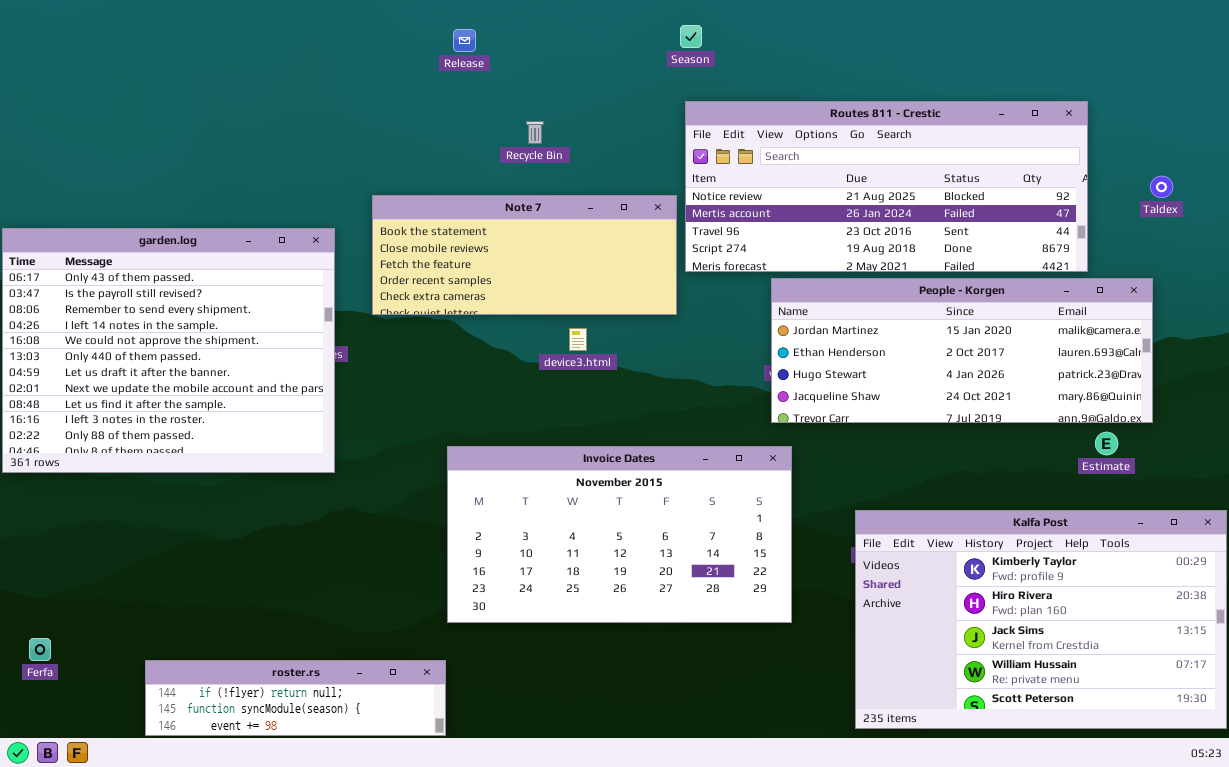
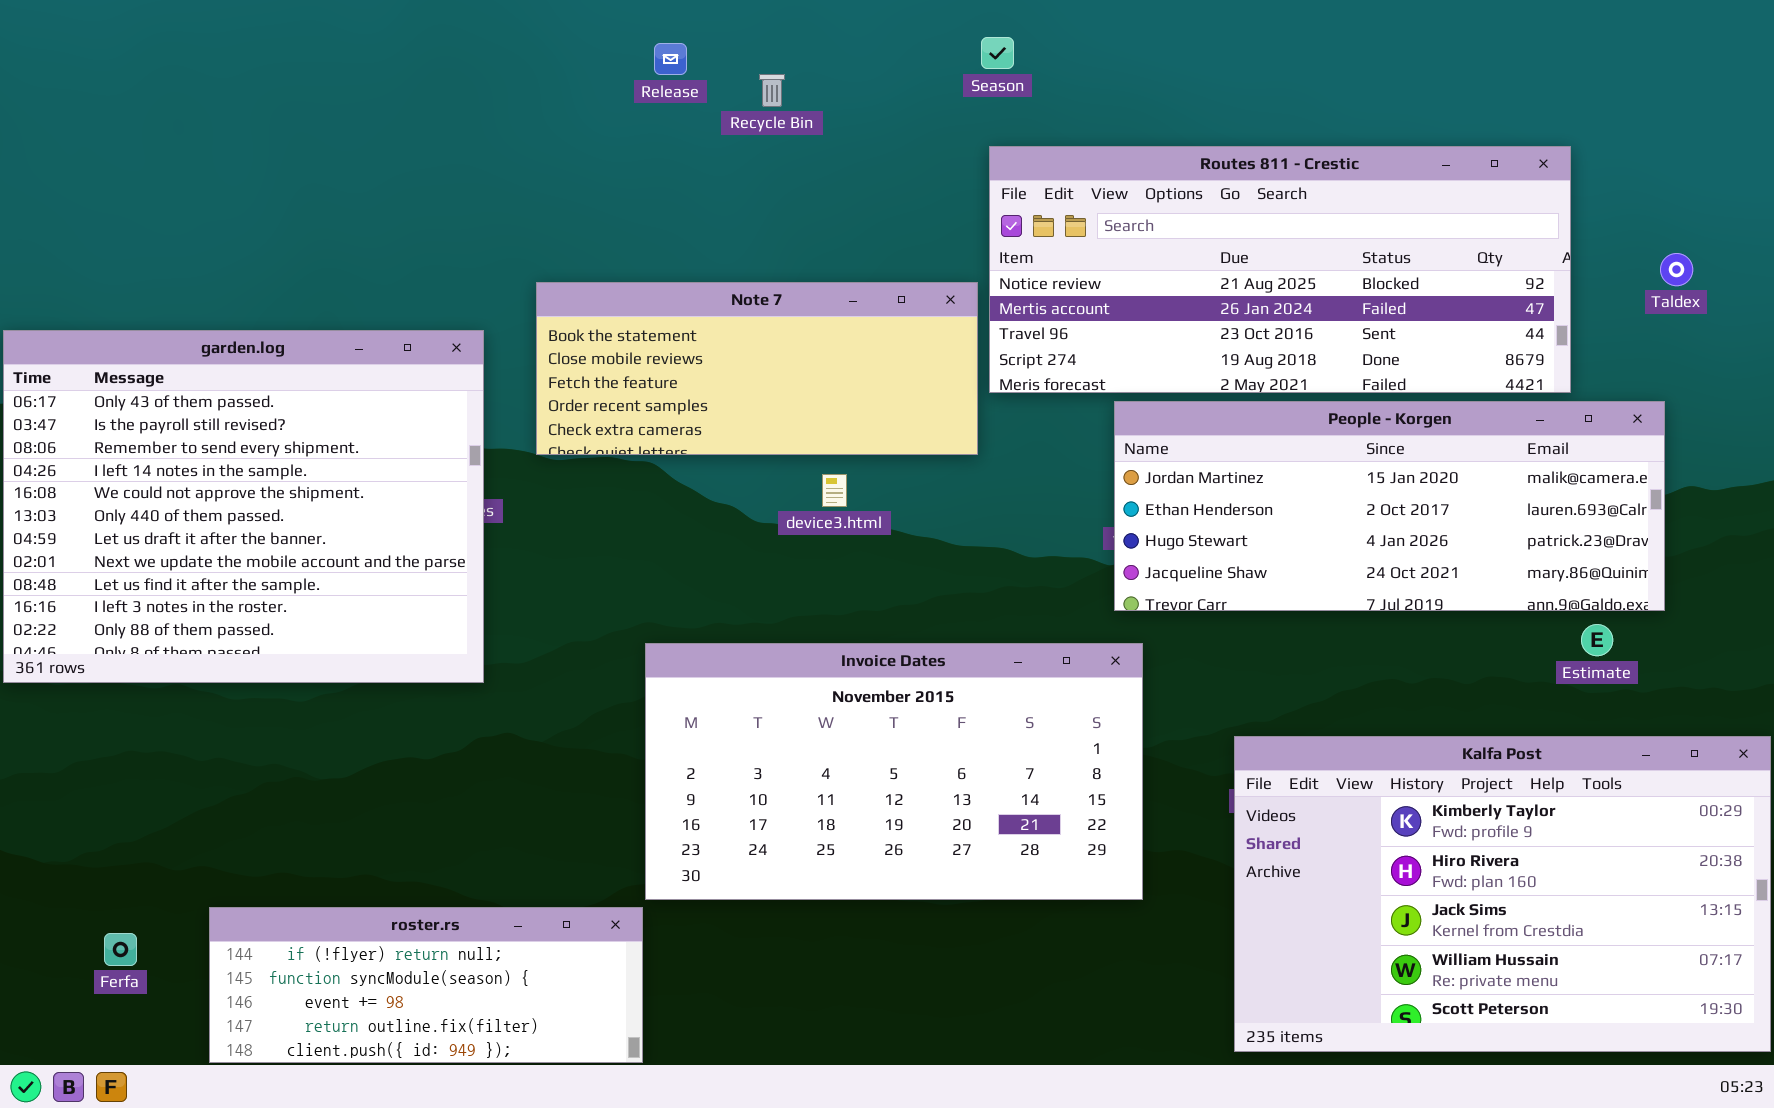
Recycle Bin: [526,121,544,144] -> [759,74,785,107], moved
Ferfa: [29,638,51,661] -> [104,933,137,966], moved
roster.rs: [145,660,446,736] -> [209,907,643,1063], resized

